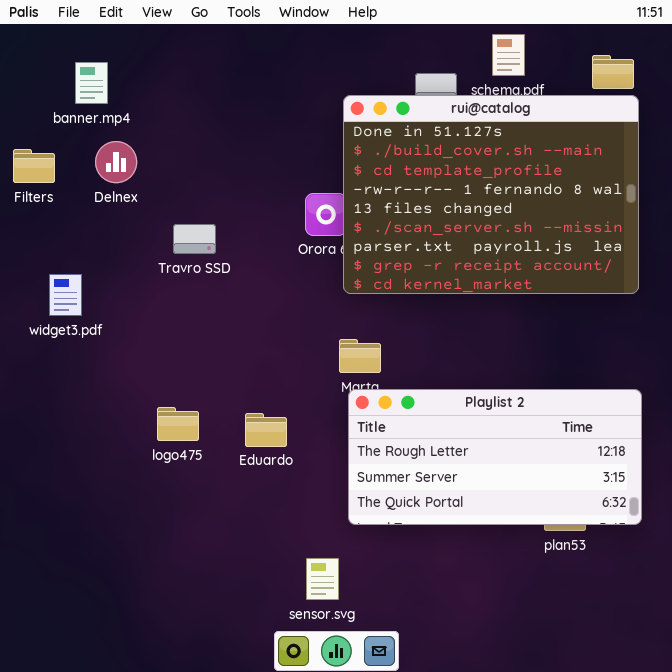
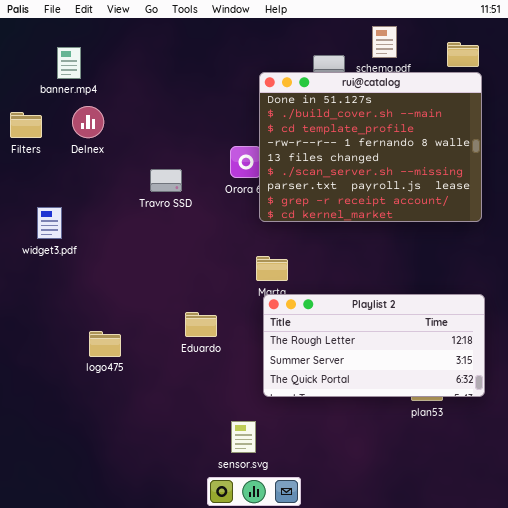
Travro SSD: [173,224,216,254] -> [150,169,182,192], moved
logo475: [157,407,199,441] -> [89,331,121,357], moved

